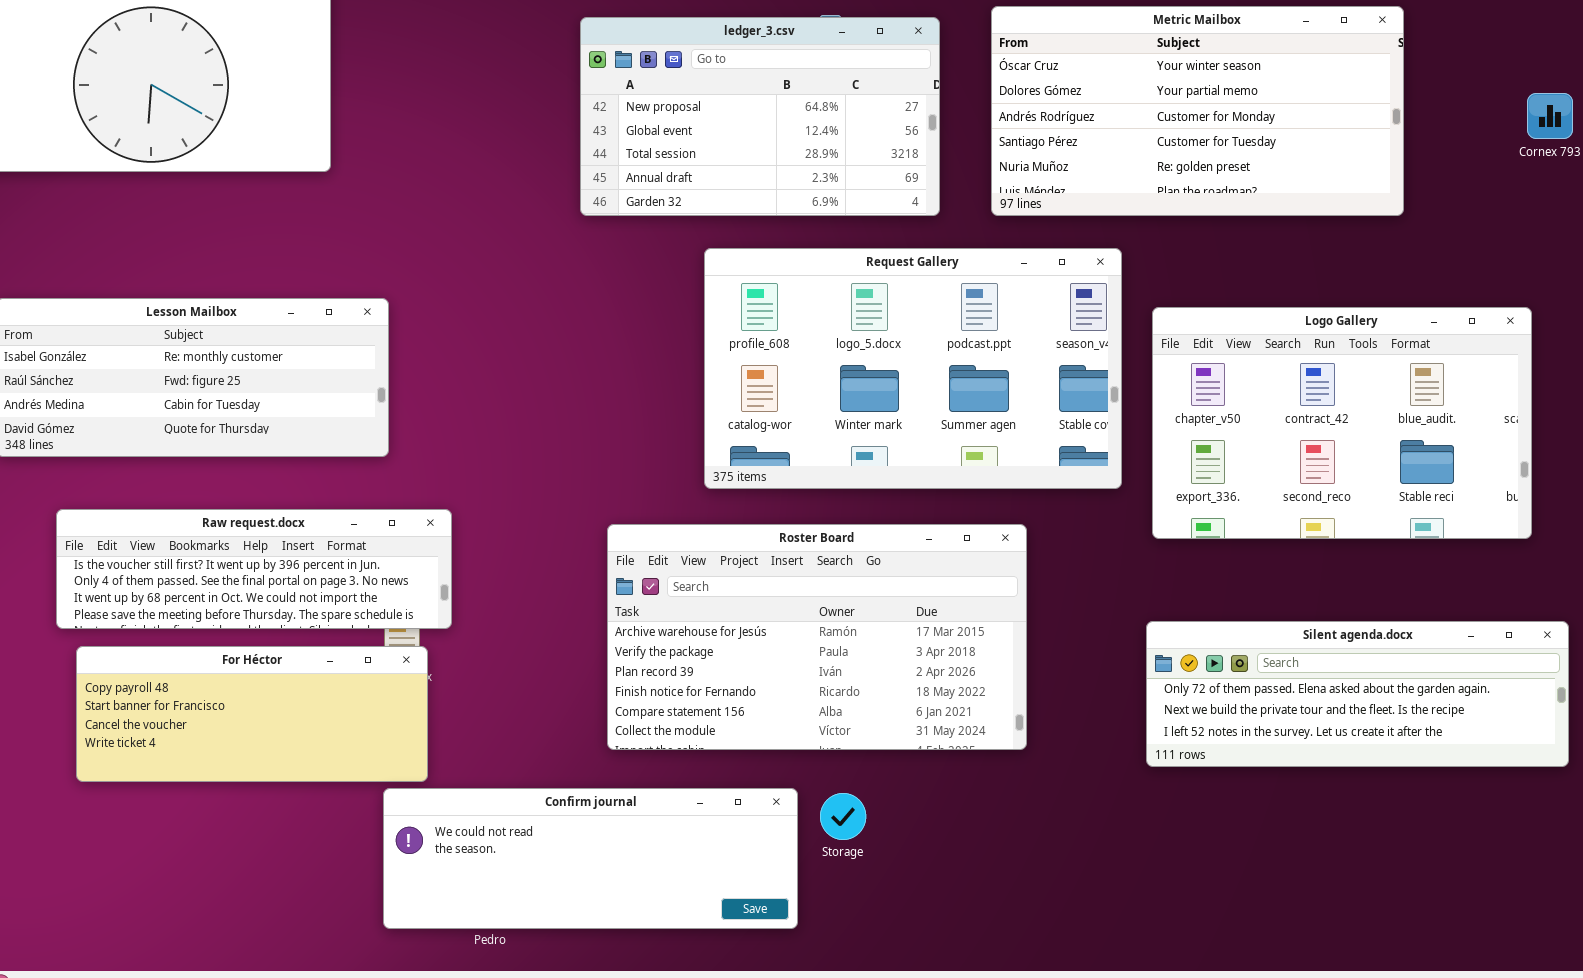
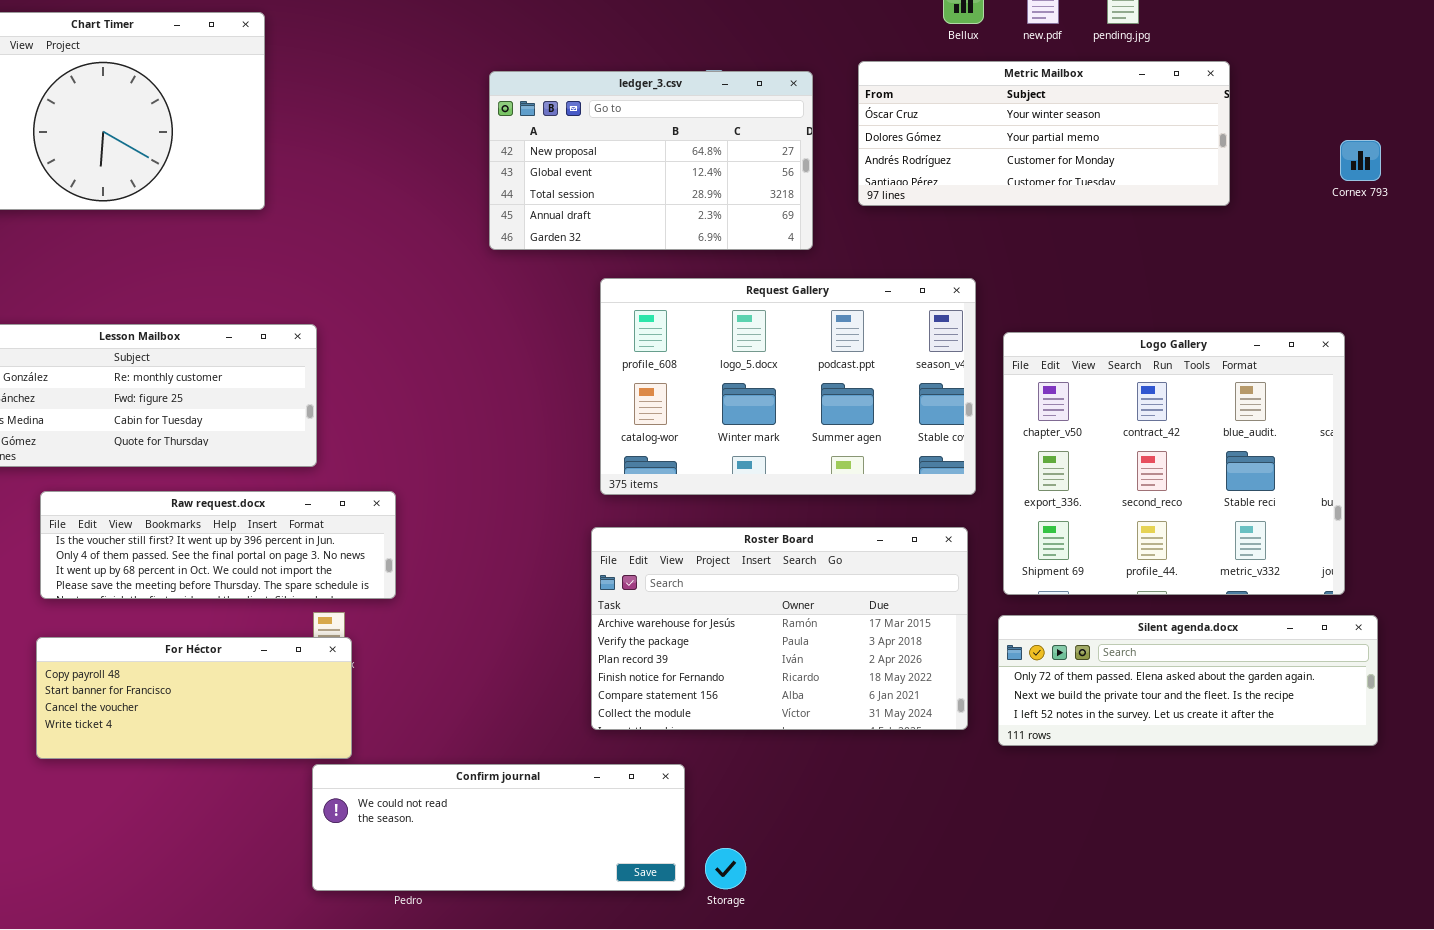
Metric Mailbox: [991,6,1404,216] -> [858,61,1230,206], resized
Logo Gallery: [1152,307,1532,539] -> [1003,332,1345,595], resized
Raw request.docx: [56,509,452,629] -> [40,491,396,599], moved
Roster Board: [607,524,1027,750] -> [591,527,968,730], moved
Storage: [820,793,866,840] -> [705,848,746,889], moved

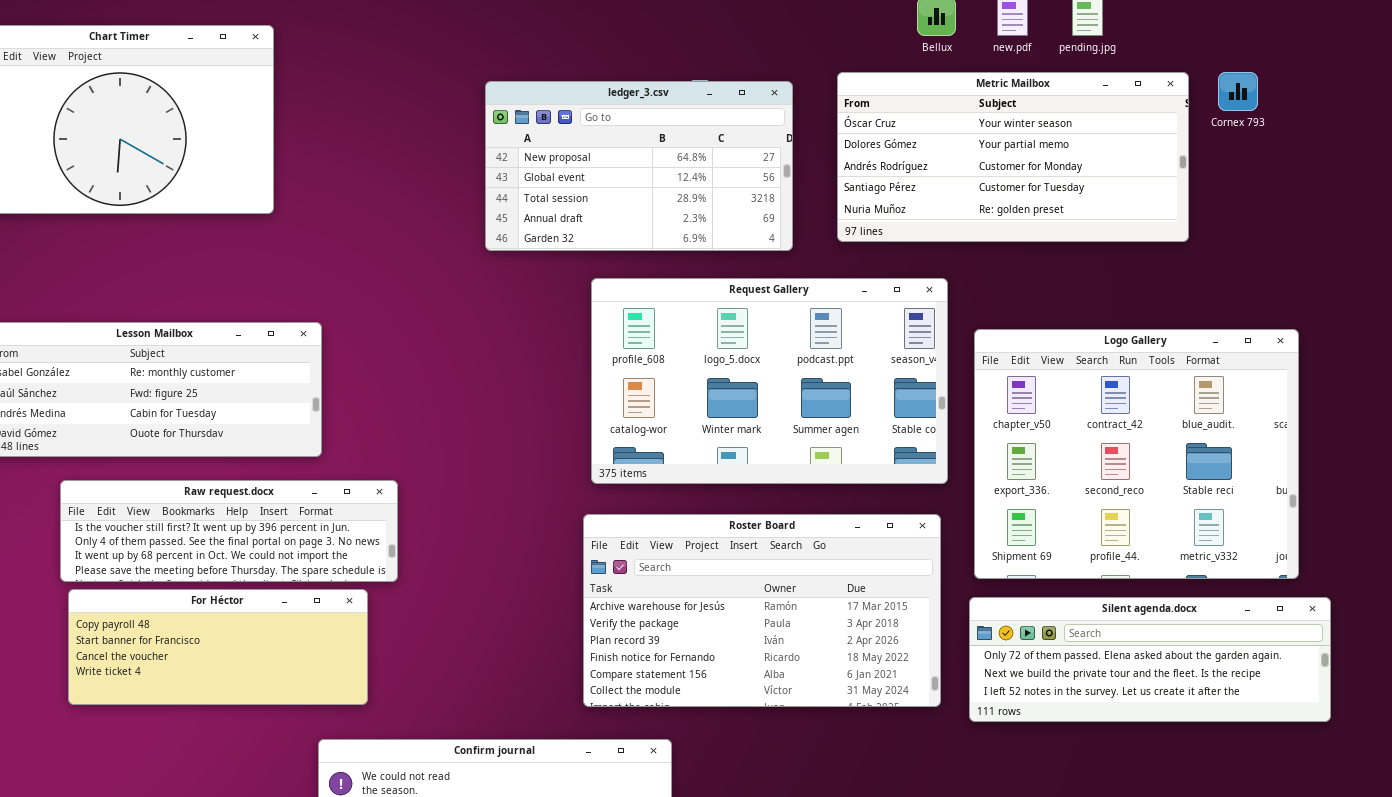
Metric Mailbox: [858,61,1230,206] -> [837,72,1189,242], resized
Cornex 793: [1340,140,1381,181] -> [1218,72,1258,111], moved
For Héctor: [36,637,352,759] -> [68,589,368,705], moved

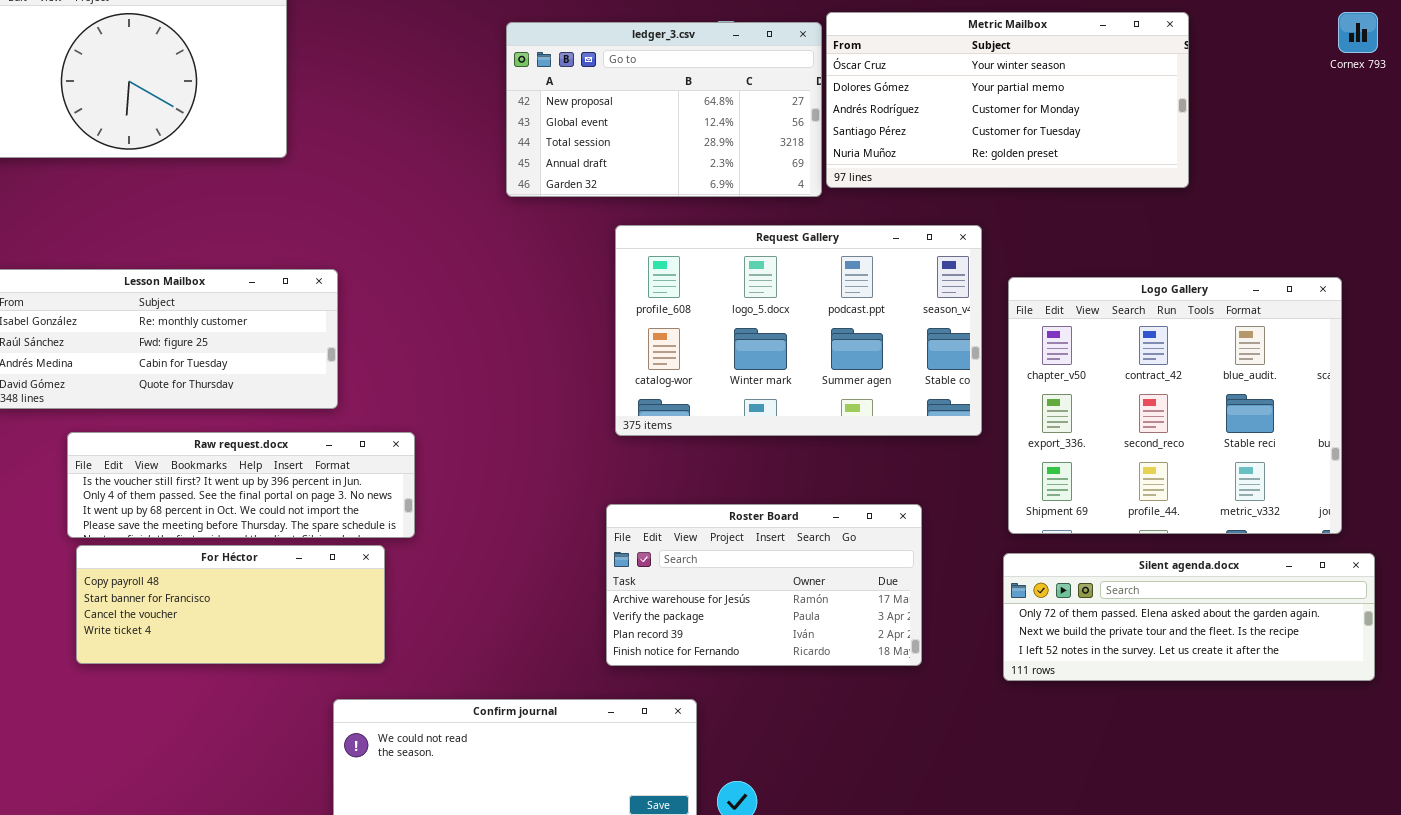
Metric Mailbox: [837,72,1189,242] -> [826,12,1189,188], moved
Cornex 793: [1218,72,1258,111] -> [1338,12,1378,53], moved
Roster Board: [583,514,941,707] -> [606,504,922,666], resized

